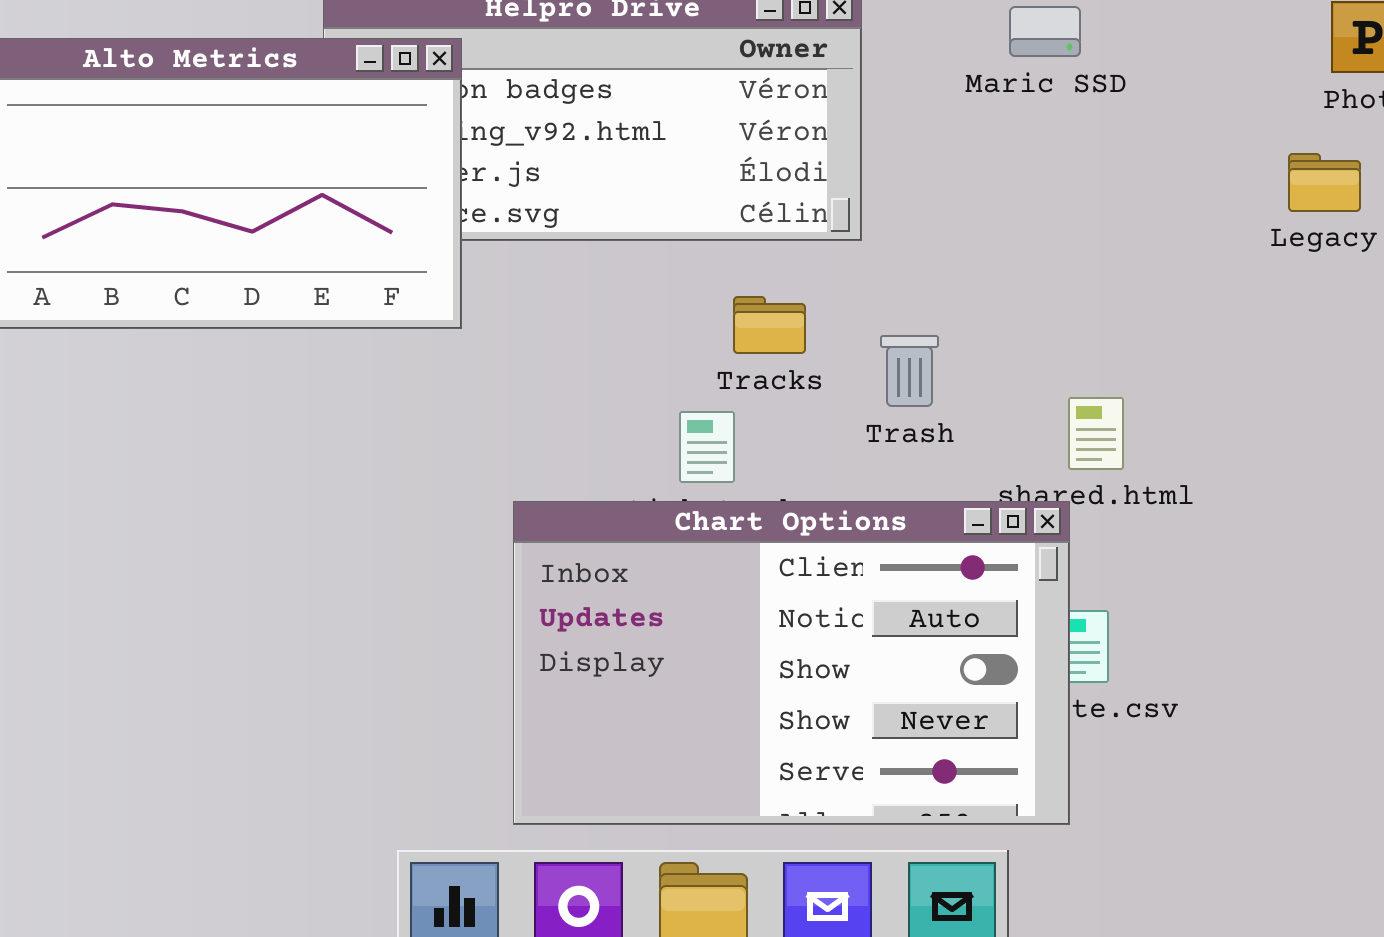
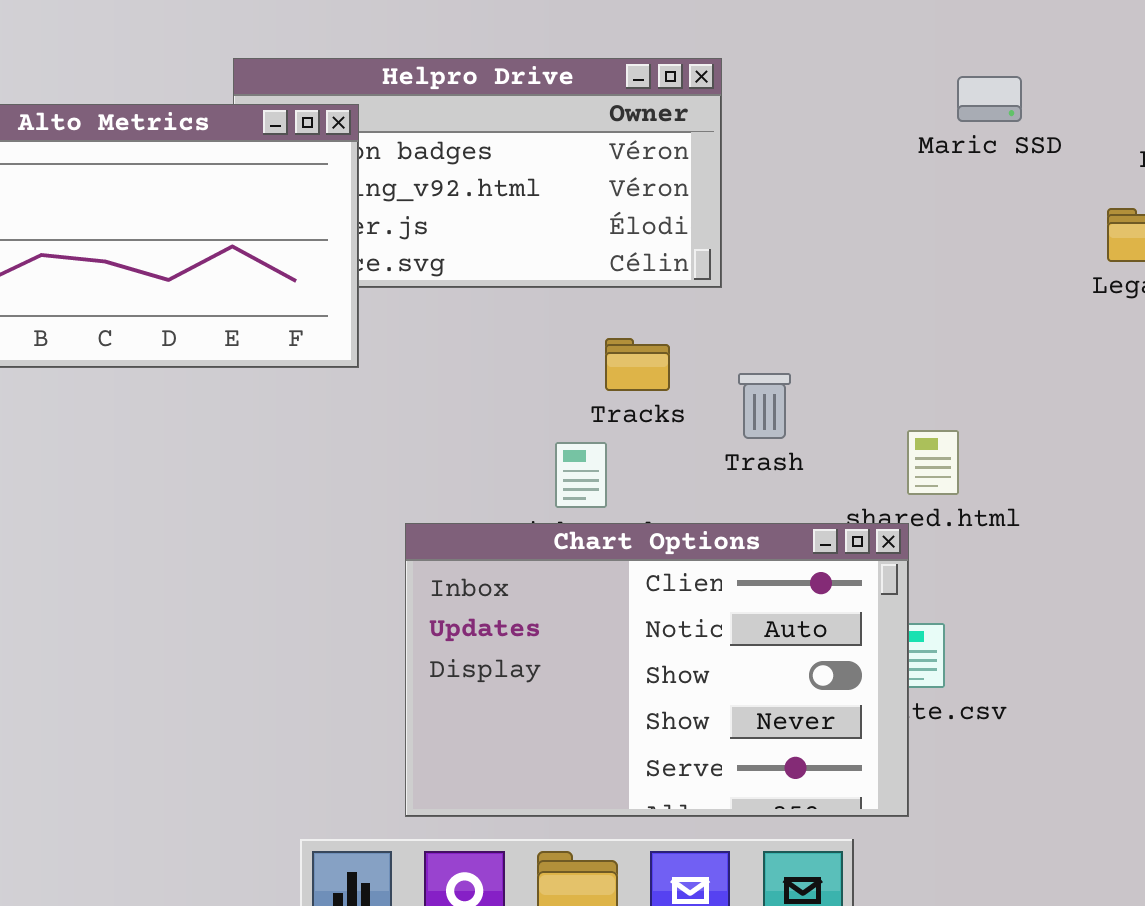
Maric SSD: [1009,6,1081,57] -> [957,76,1022,122], moved

